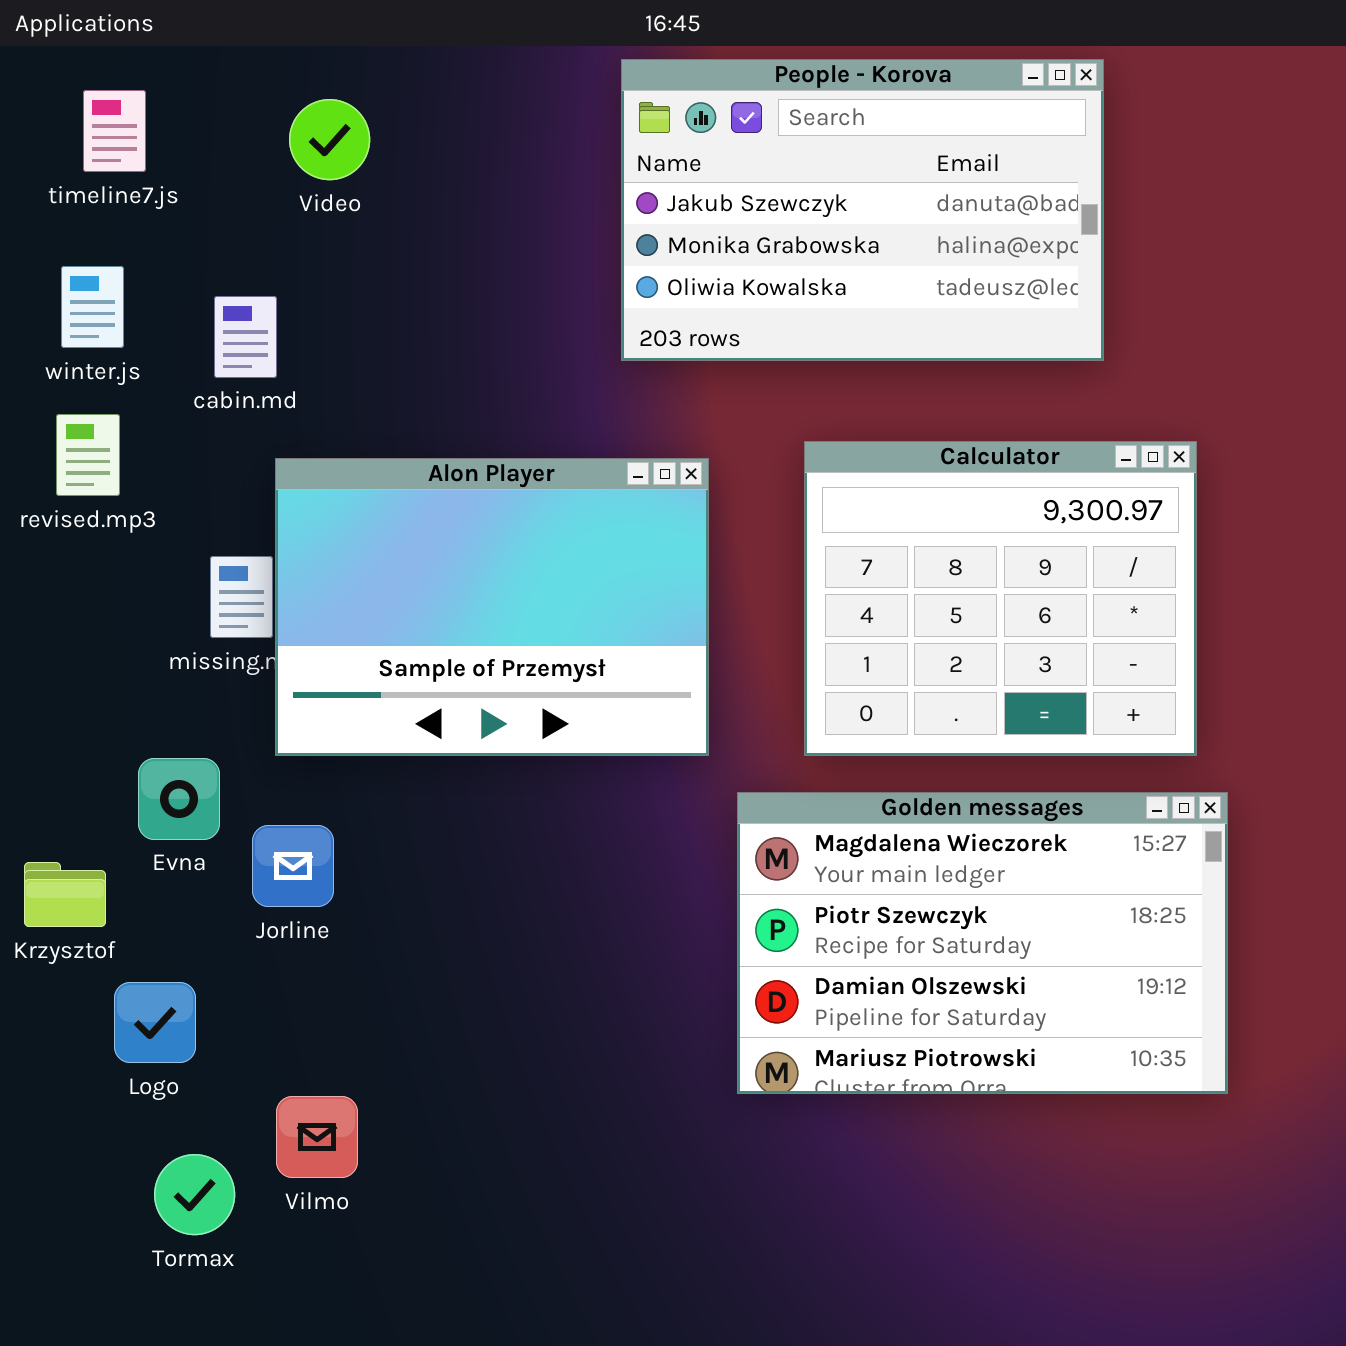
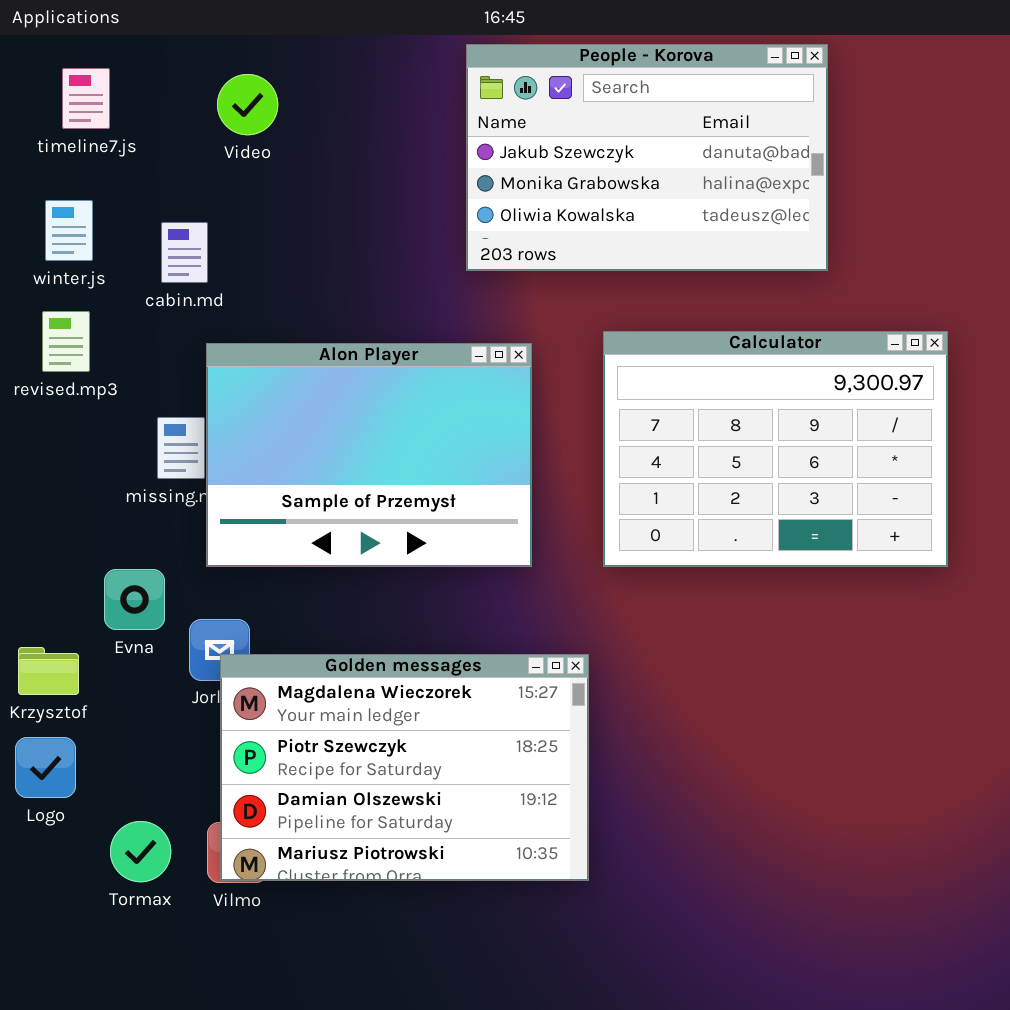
Calculator: [804,441,1197,756] -> [603,331,948,567], resized
Golden messages: [737,792,1228,1094] -> [220,654,589,881], moved
Logo: [114,982,196,1063] -> [15,737,76,798], moved
Tormax: [154,1154,235,1235] -> [110,821,171,882], moved

